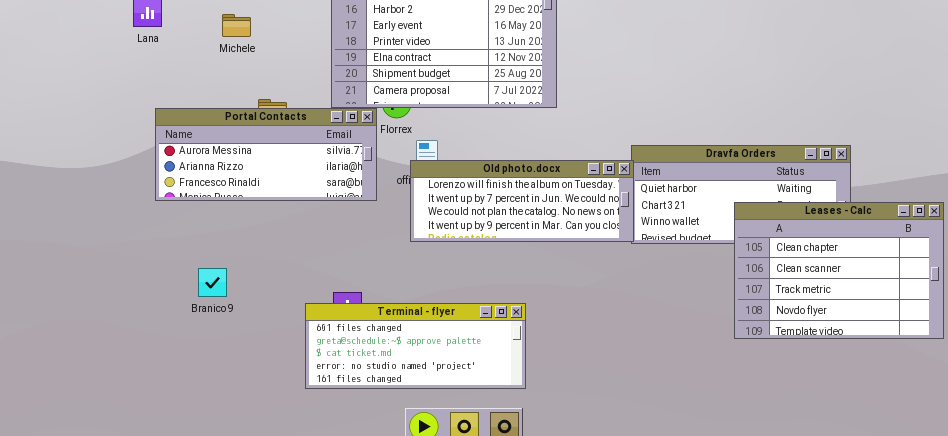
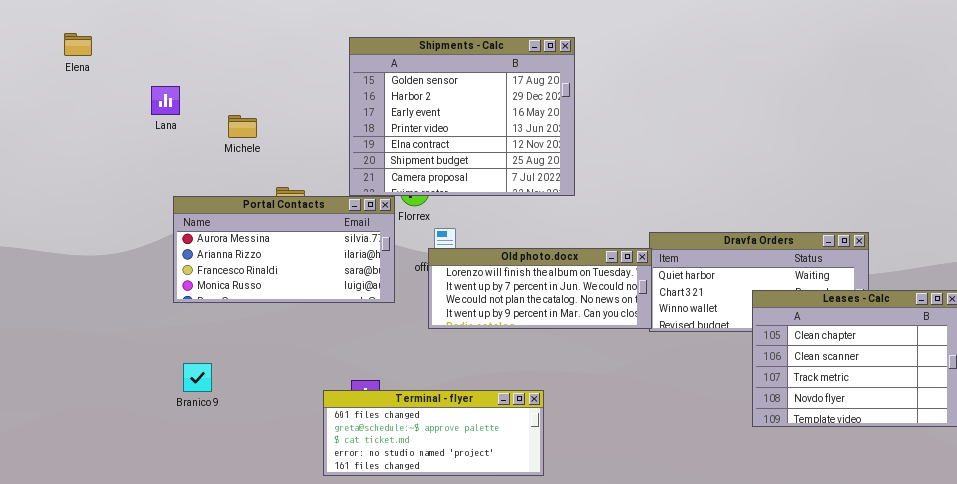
Michele: [222,14,251,37] -> [228,115,257,138], moved
Portal Contacts: [155,108,377,201] -> [173,196,395,303], resized
Branico 9: [198,268,227,297] -> [183,363,212,392], moved

